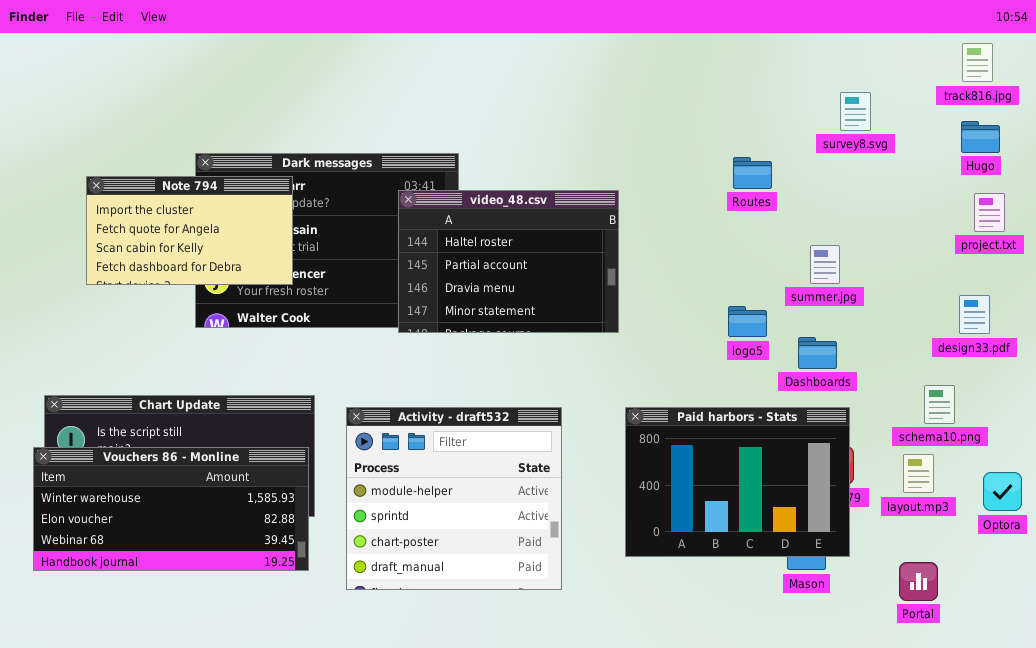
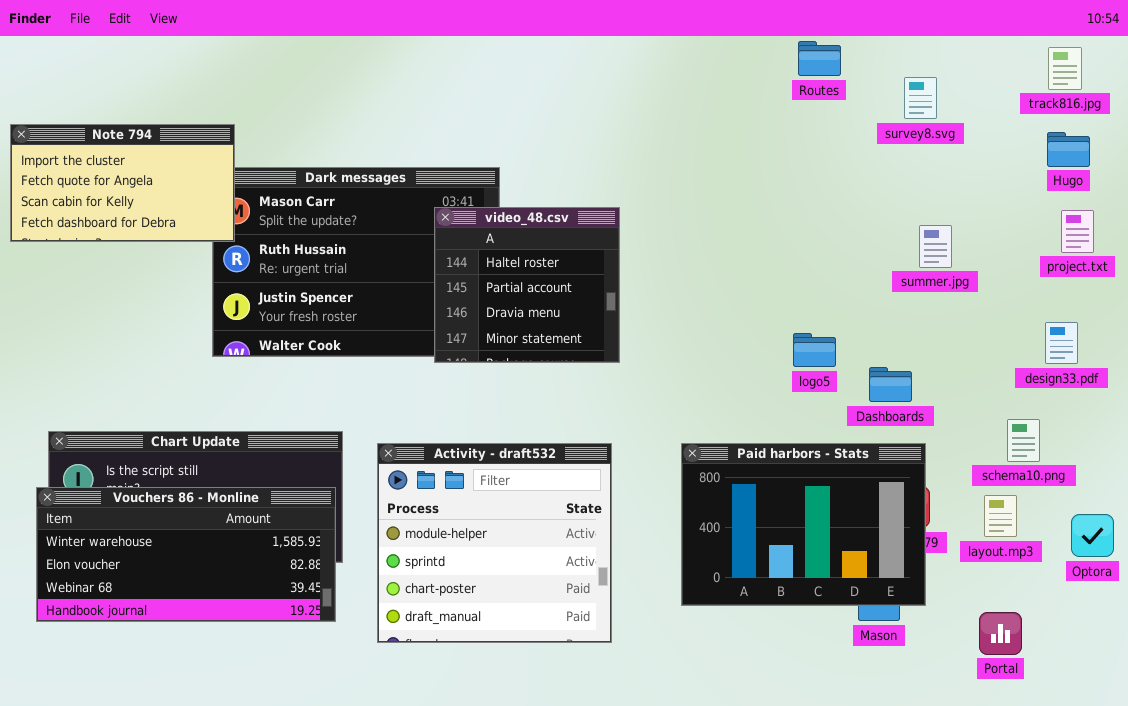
survey8.svg: [840,92,871,131] -> [904,77,937,119], moved
Routes: [733,157,772,189] -> [798,41,841,76], moved
Note 794: [86,176,293,285] -> [10,124,235,242], moved
video_48.csv: [398,190,619,333] -> [434,207,620,363], resized
summer.jpg: [810,245,840,284] -> [919,225,952,268], moved

